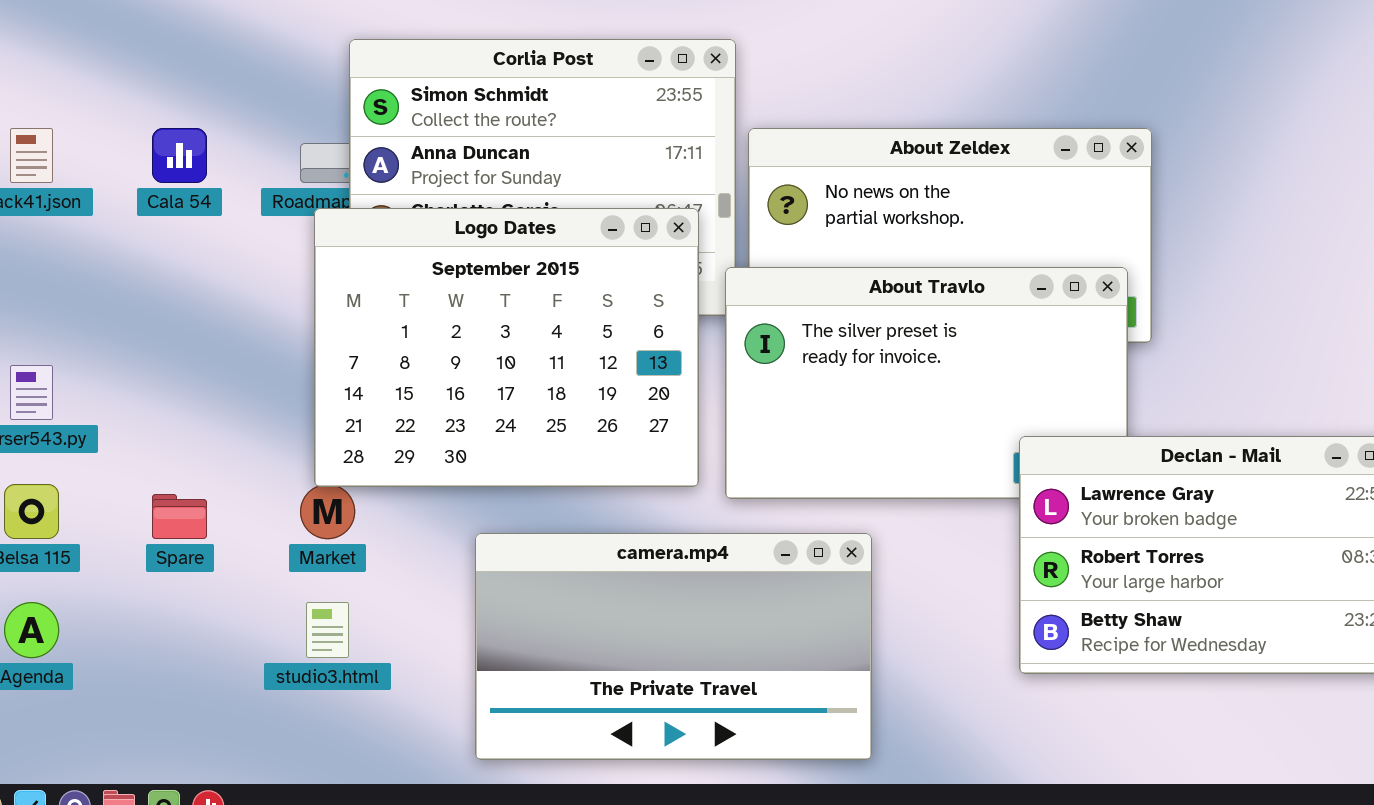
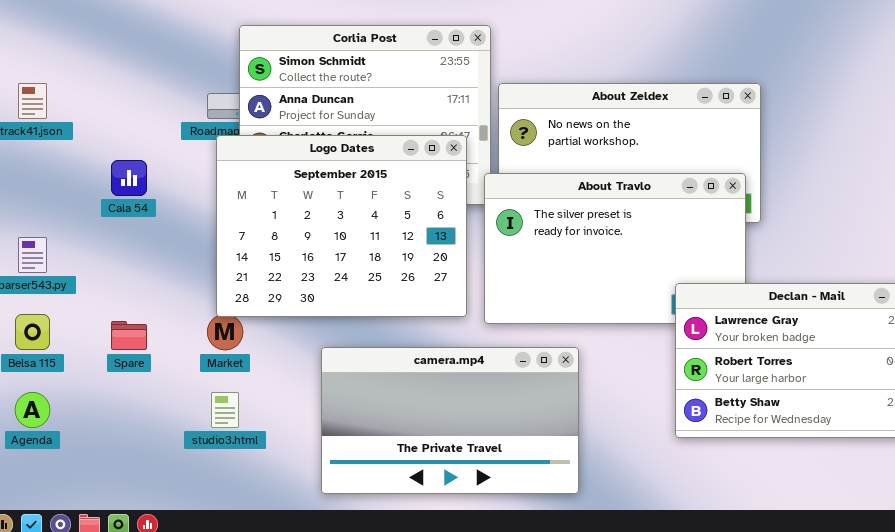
Cala 54: [152,128,207,183] -> [111,160,147,196], moved

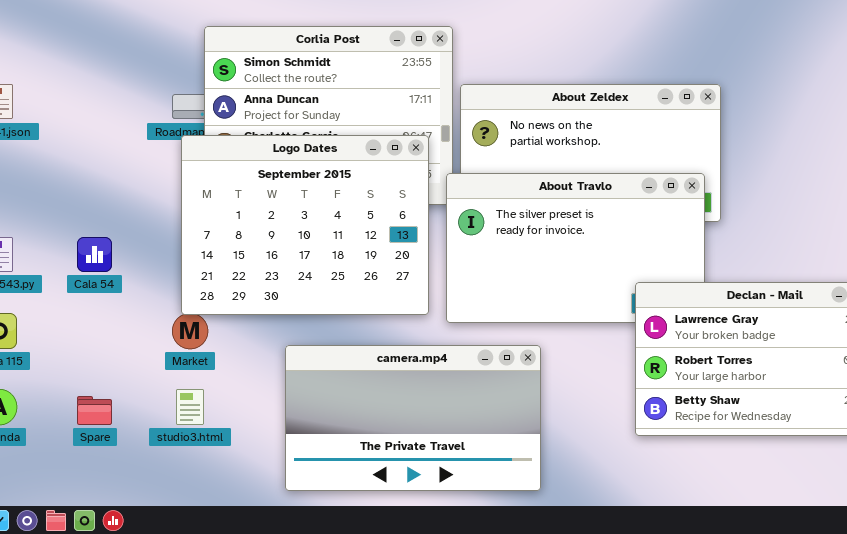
Cala 54: [111,160,147,196] -> [77,237,112,272], moved
Spare: [111,321,147,350] -> [77,396,112,425], moved

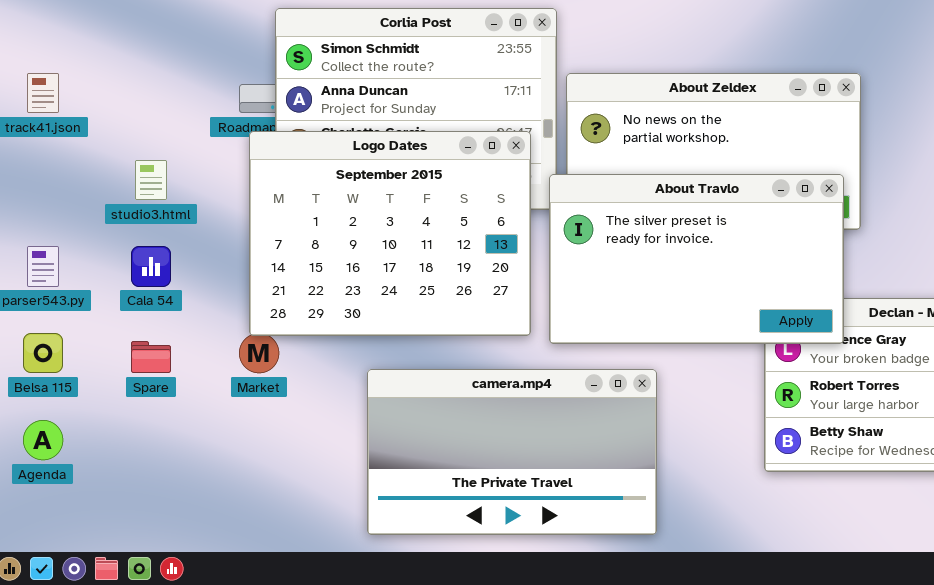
About Travlo: [446,173,705,323] -> [549,174,844,344], raised
studio3.html: [176,389,204,425] -> [135,160,167,200], moved
Spare: [77,396,112,425] -> [131,341,171,373], moved

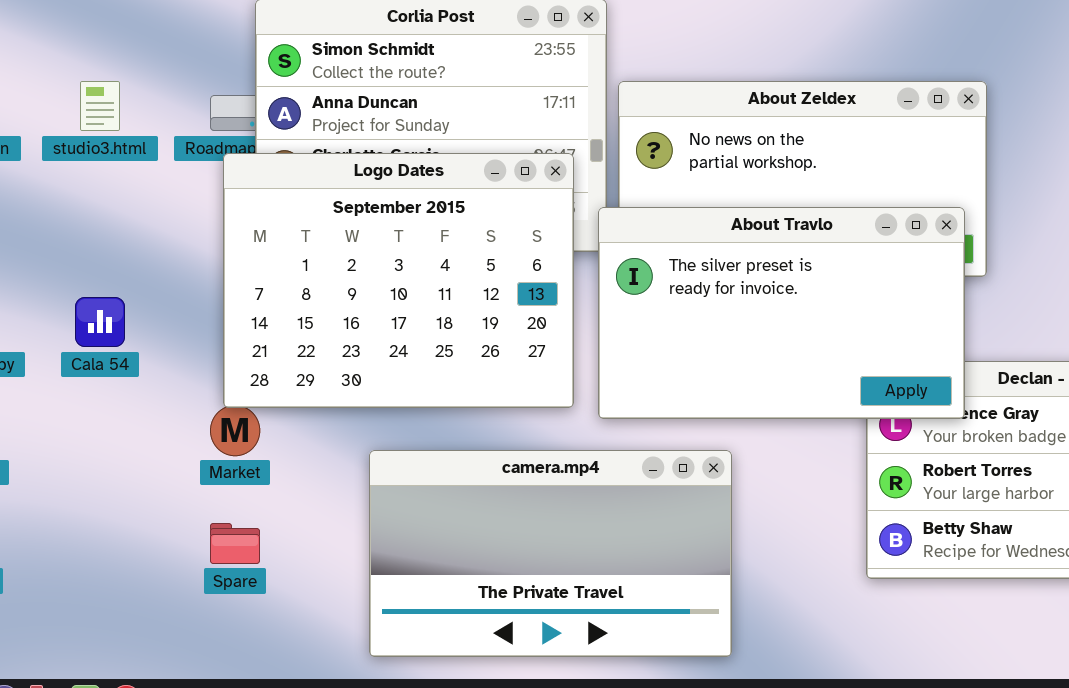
studio3.html: [135,160,167,200] -> [80,81,120,131], moved
Spare: [131,341,171,373] -> [210,523,260,564], moved

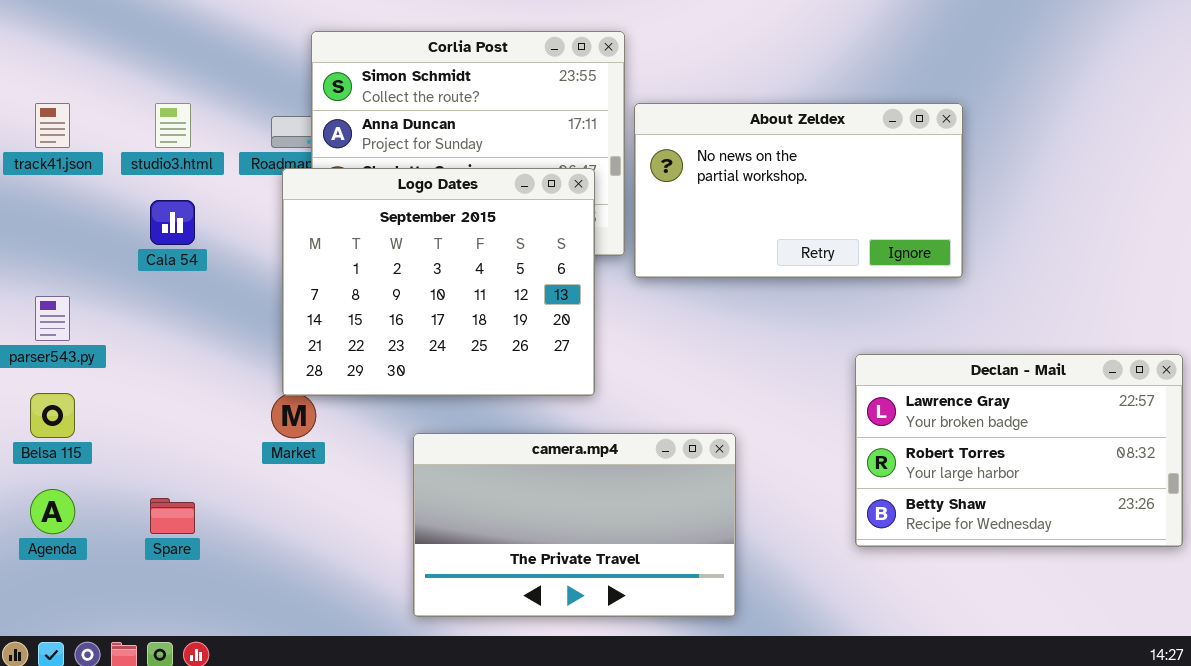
About Travlo: [598,207,965,419] -> none, closed
Cala 54: [75,297,125,347] -> [150,200,195,245], moved
Spare: [210,523,260,564] -> [150,498,195,534], moved

